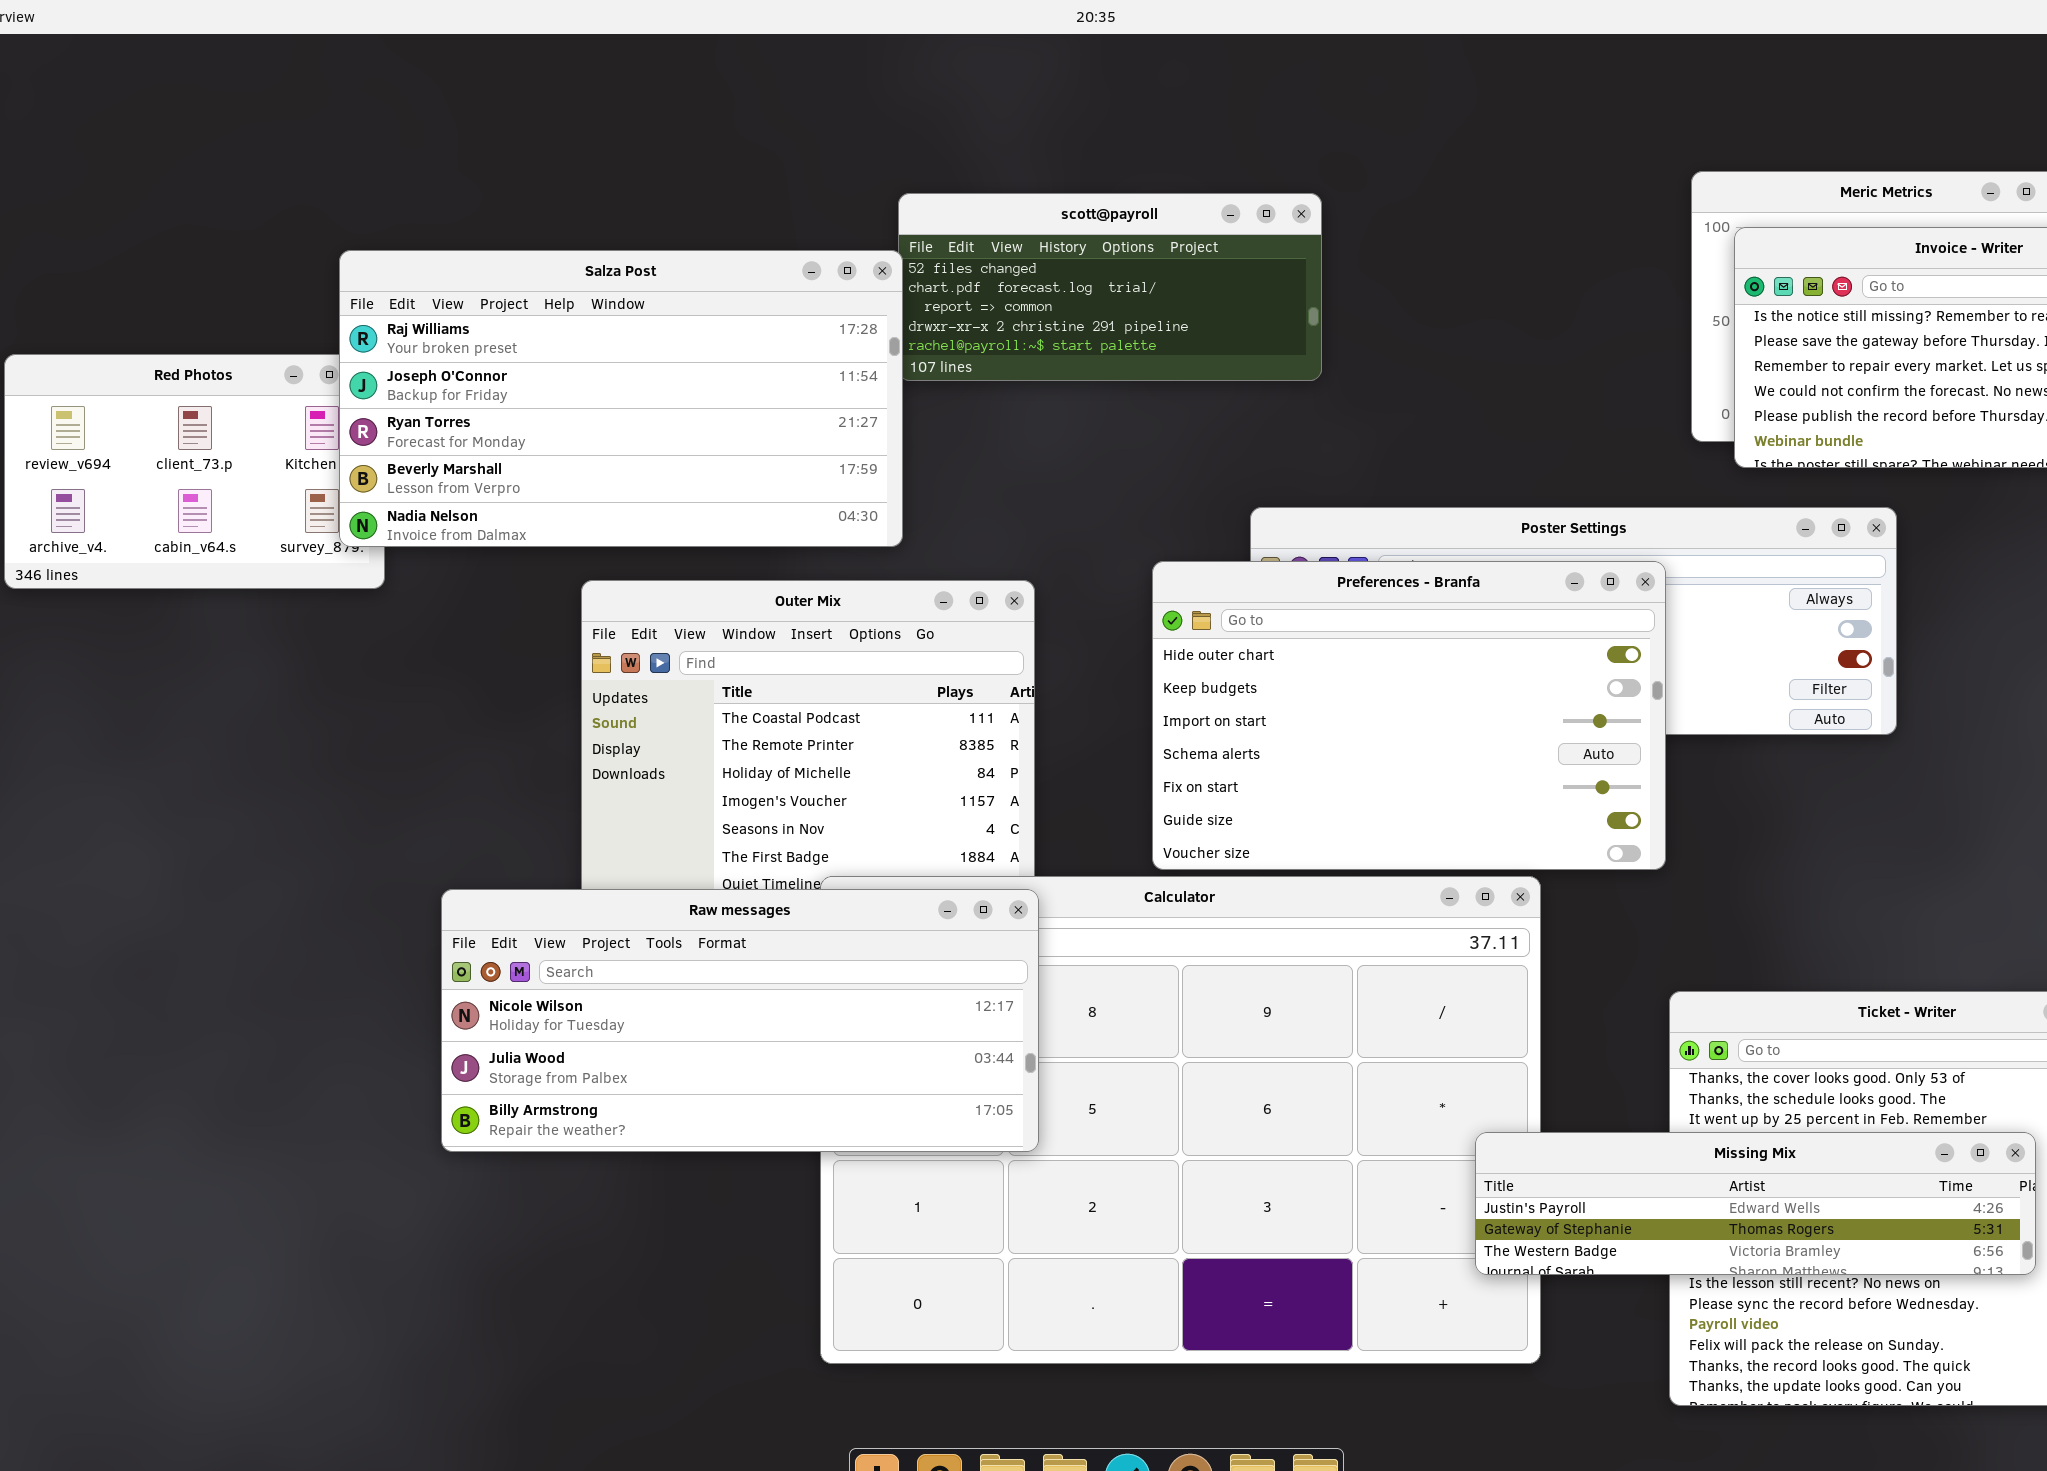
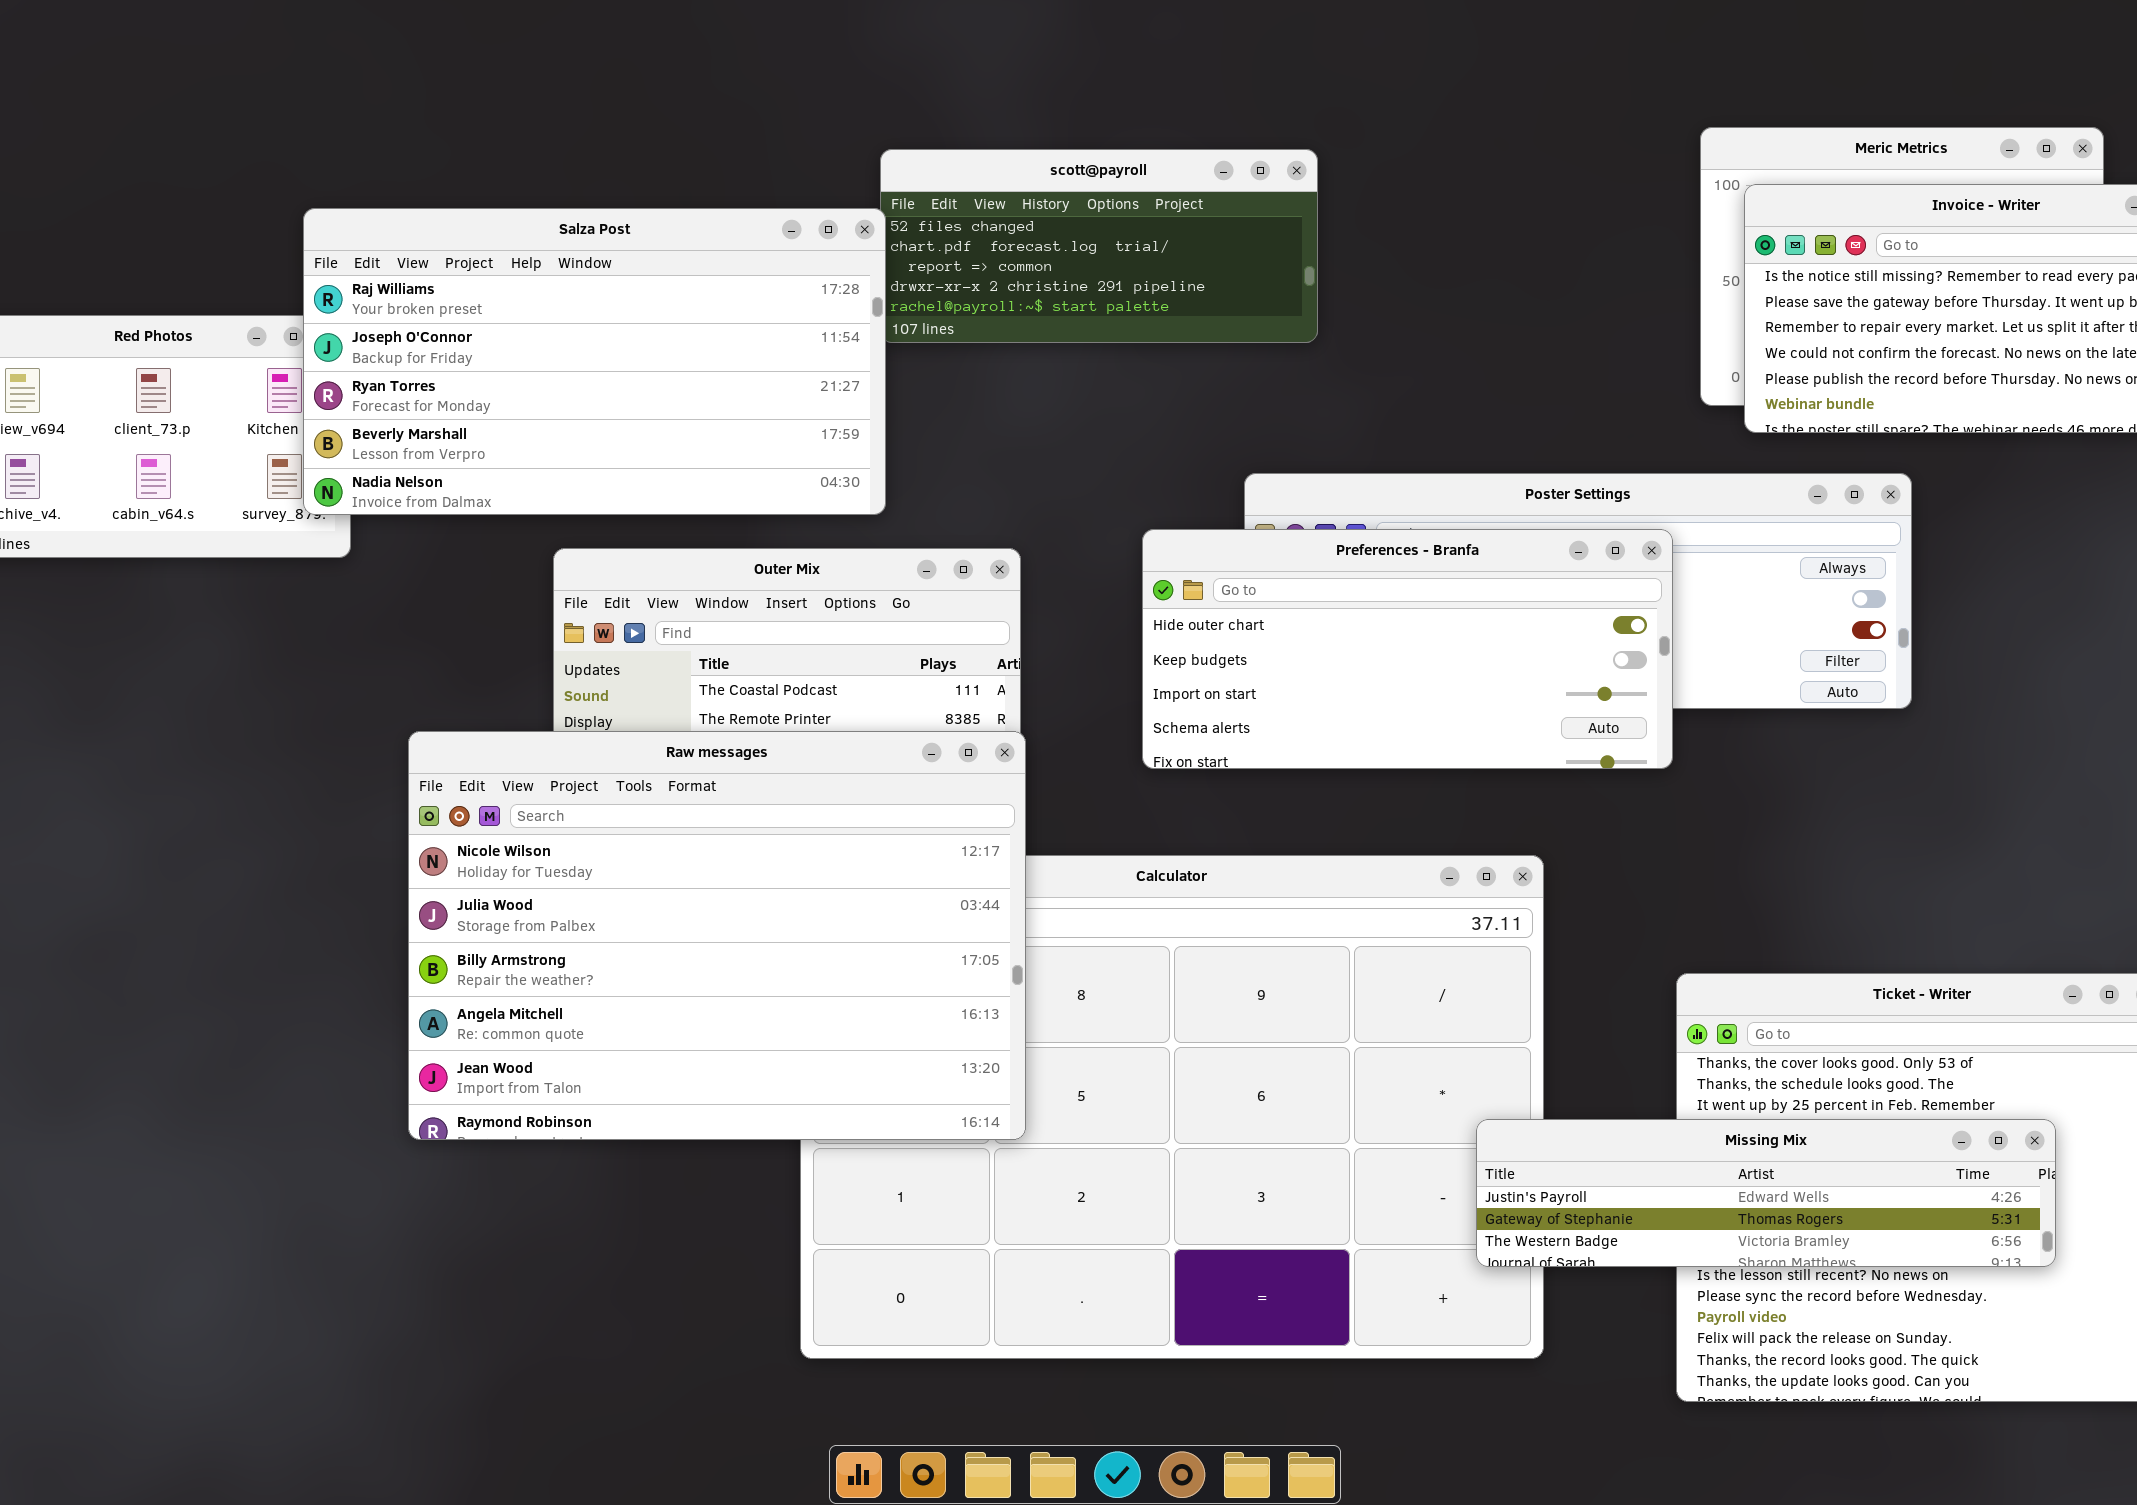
Preferences - Branfa: [1152,561,1666,870] -> [1142,529,1673,769], resized
Raw messages: [441,889,1039,1152] -> [408,731,1026,1140], resized

